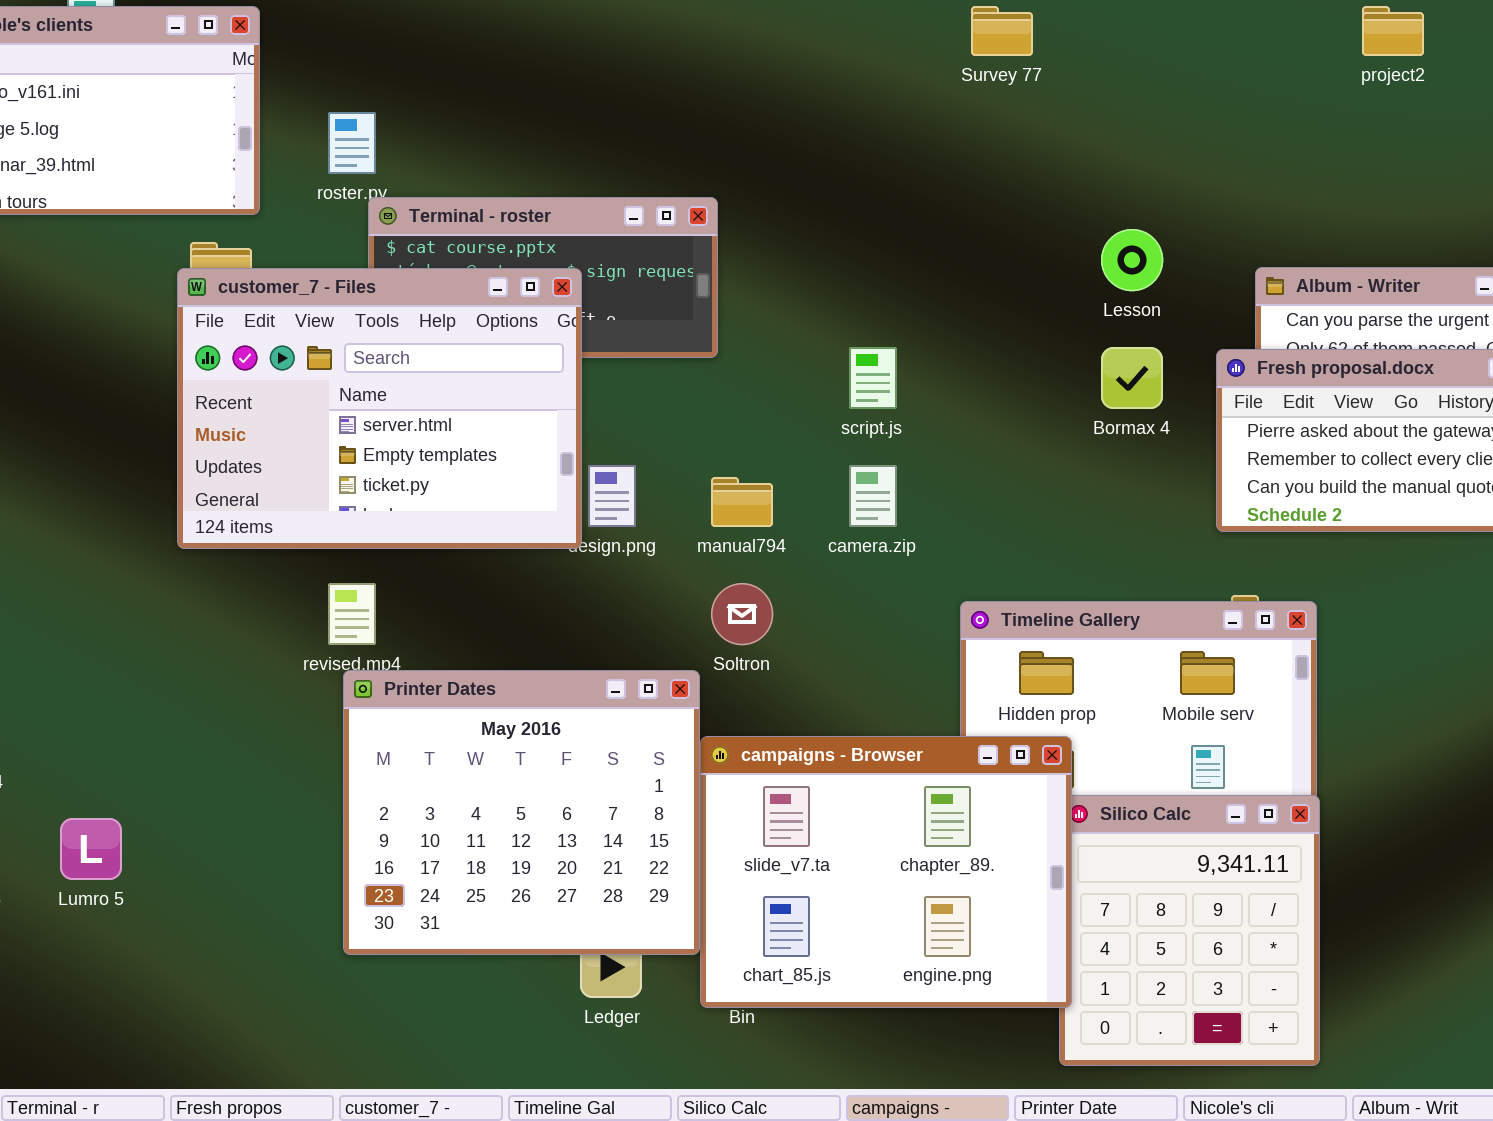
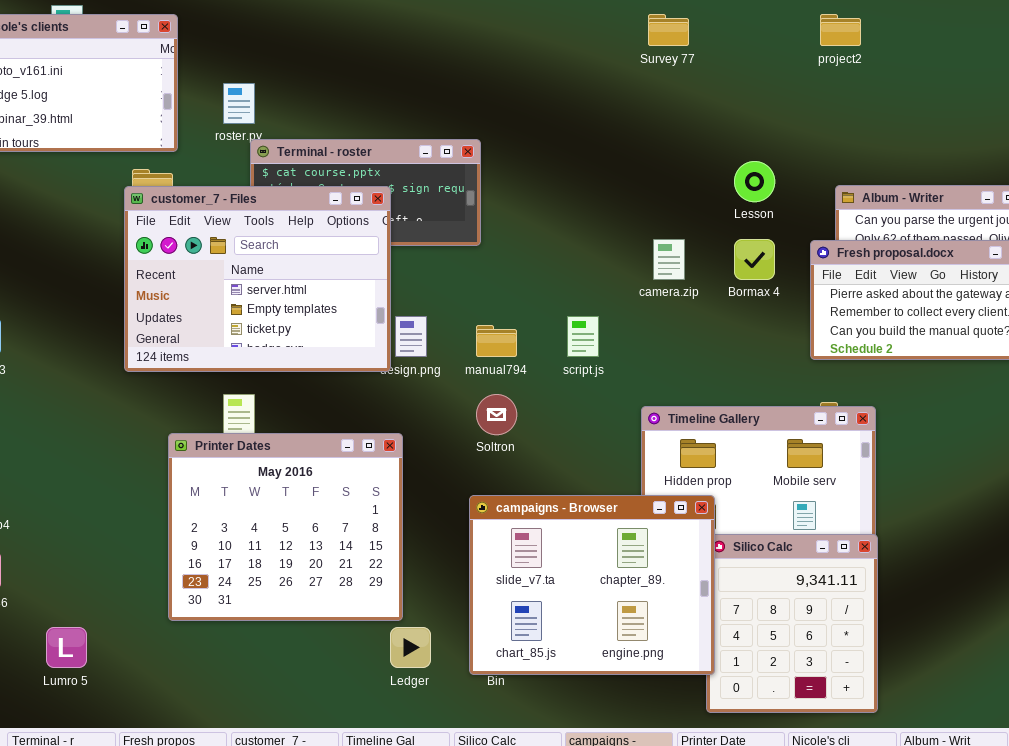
project2: [1362,6,1424,56] -> [820,14,861,46], moved
script.js: [849,347,897,409] -> [567,316,599,357], moved
camera.zip: [849,465,897,527] -> [653,239,685,280], moved
Printer Dates: [343,670,700,955] -> [168,433,403,621], moved
Lumro 5: [60,818,122,880] -> [46,627,87,668], moved

